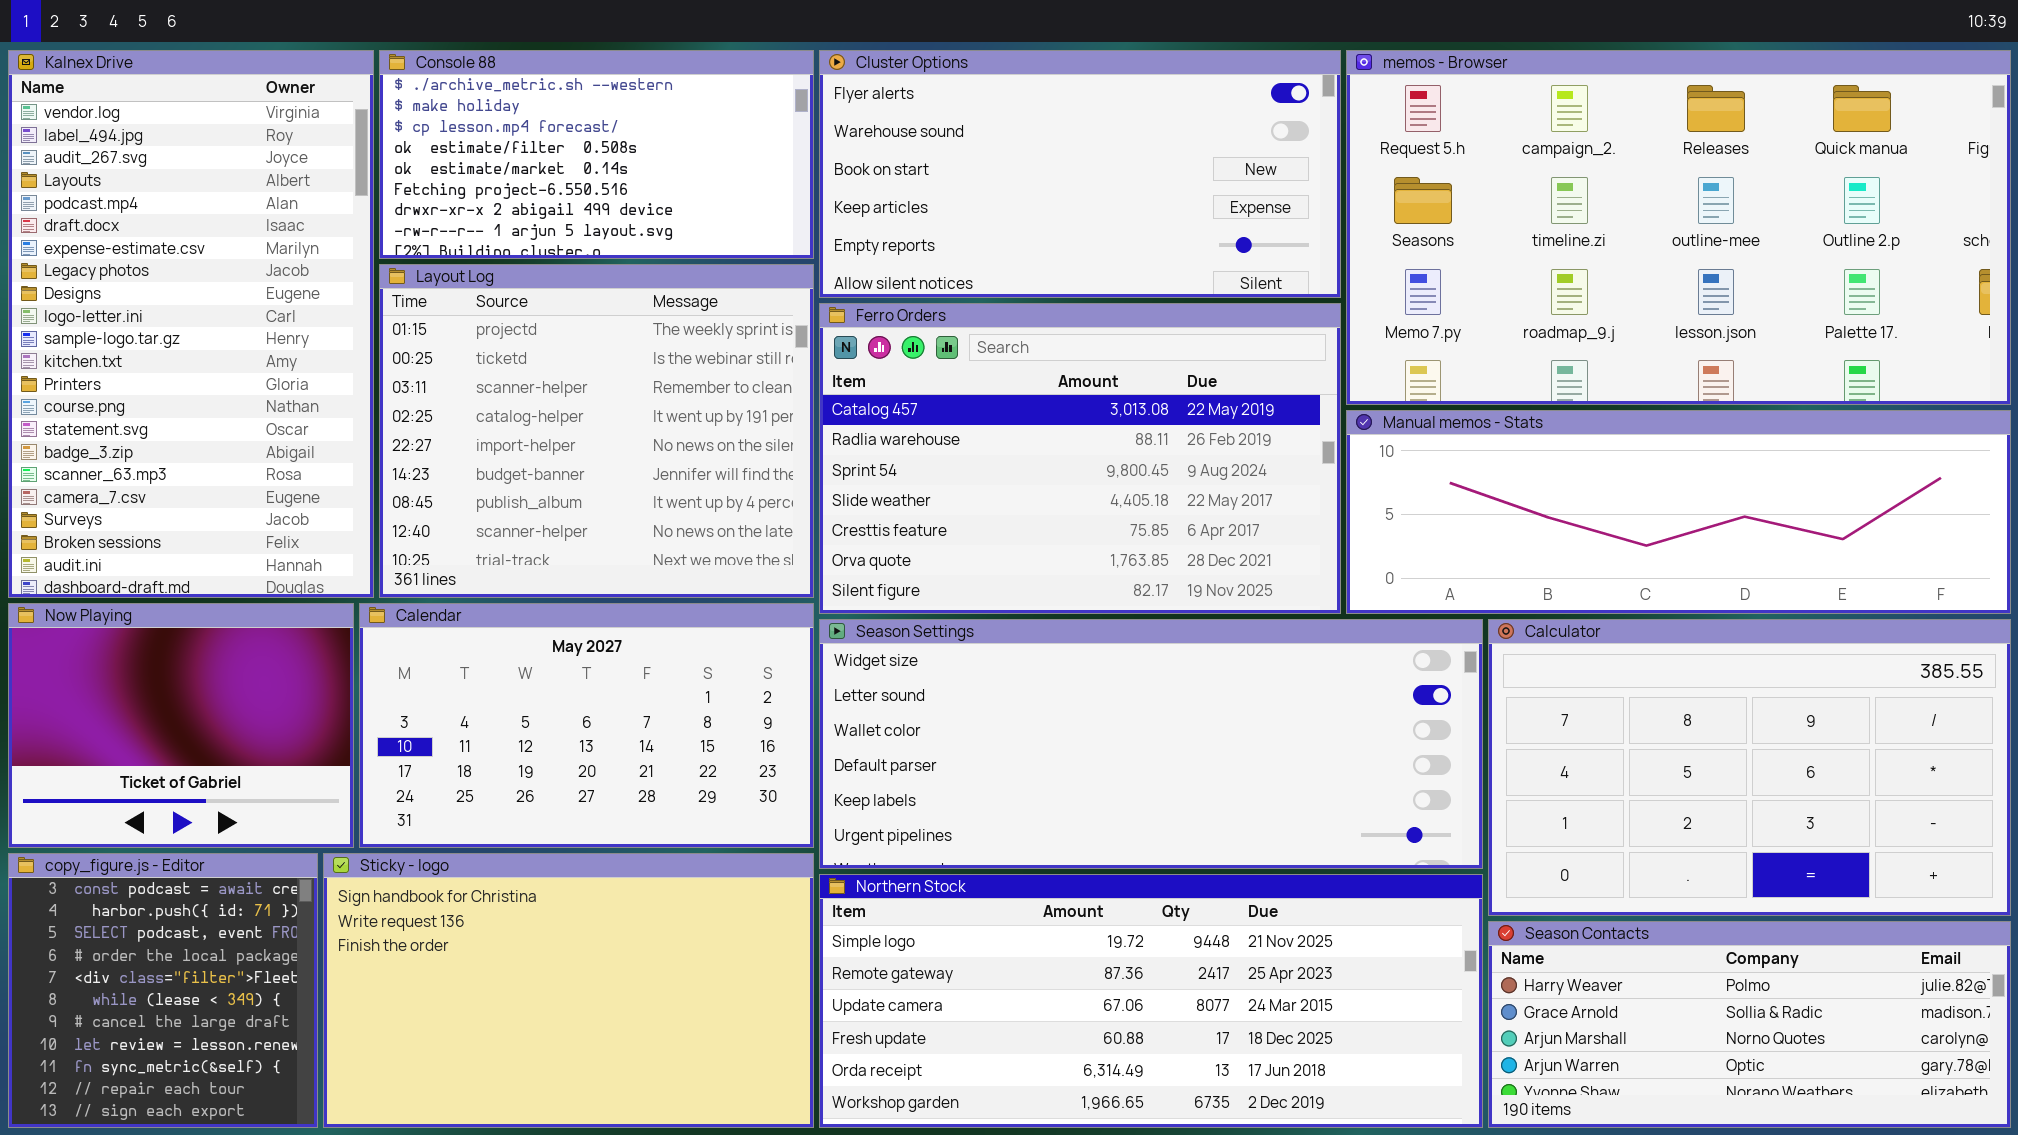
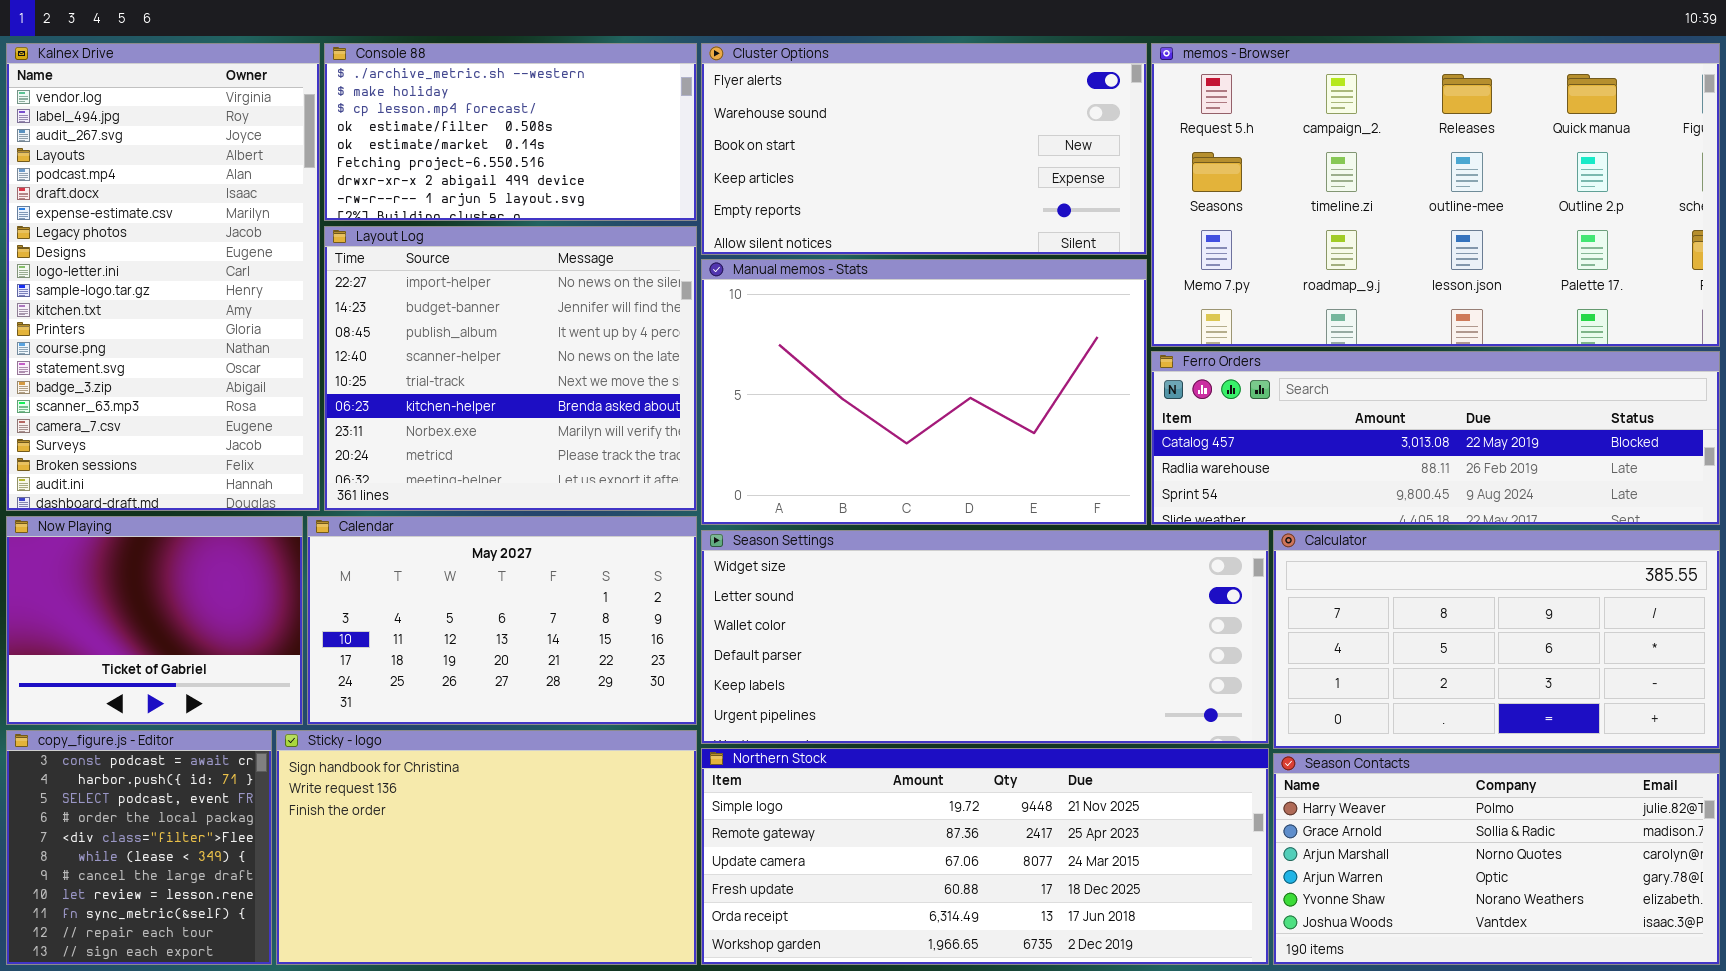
Layout Log: [379,264,814,598] -> [324,226,697,511], scrolled down 4 rows
Ferro Orders: [819,303,1341,614] -> [1151,351,1720,525], moved, resized
Manual memos - Stats: [1346,410,2011,614] -> [701,259,1147,525], moved, resized
Calculator: [1488,619,2011,916] -> [1273,530,1720,749], resized
Season Contacts: [1488,921,2011,1128] -> [1273,753,1720,965], resized

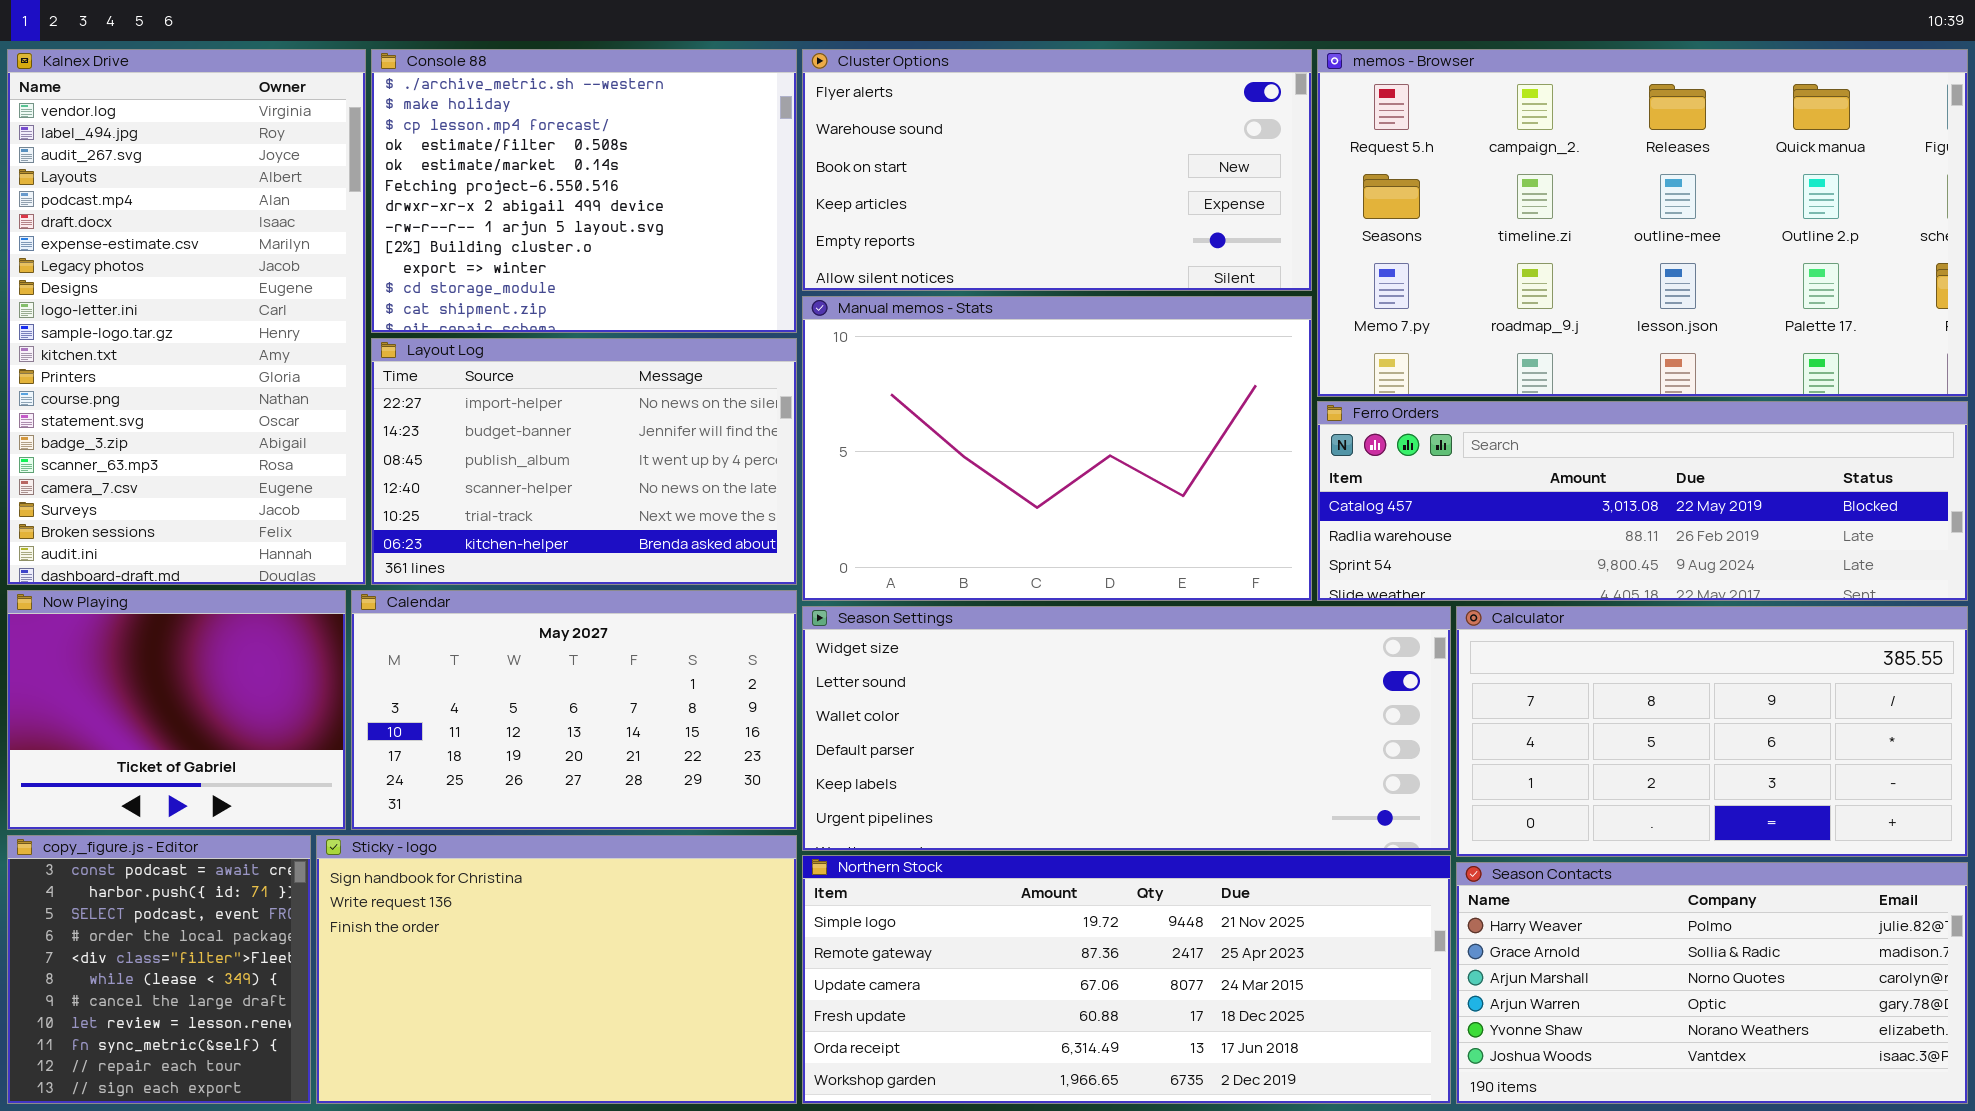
Console 88: [324,43,697,221] -> [371,49,797,333], resized
Layout Log: [324,226,697,511] -> [371,338,797,585], resized

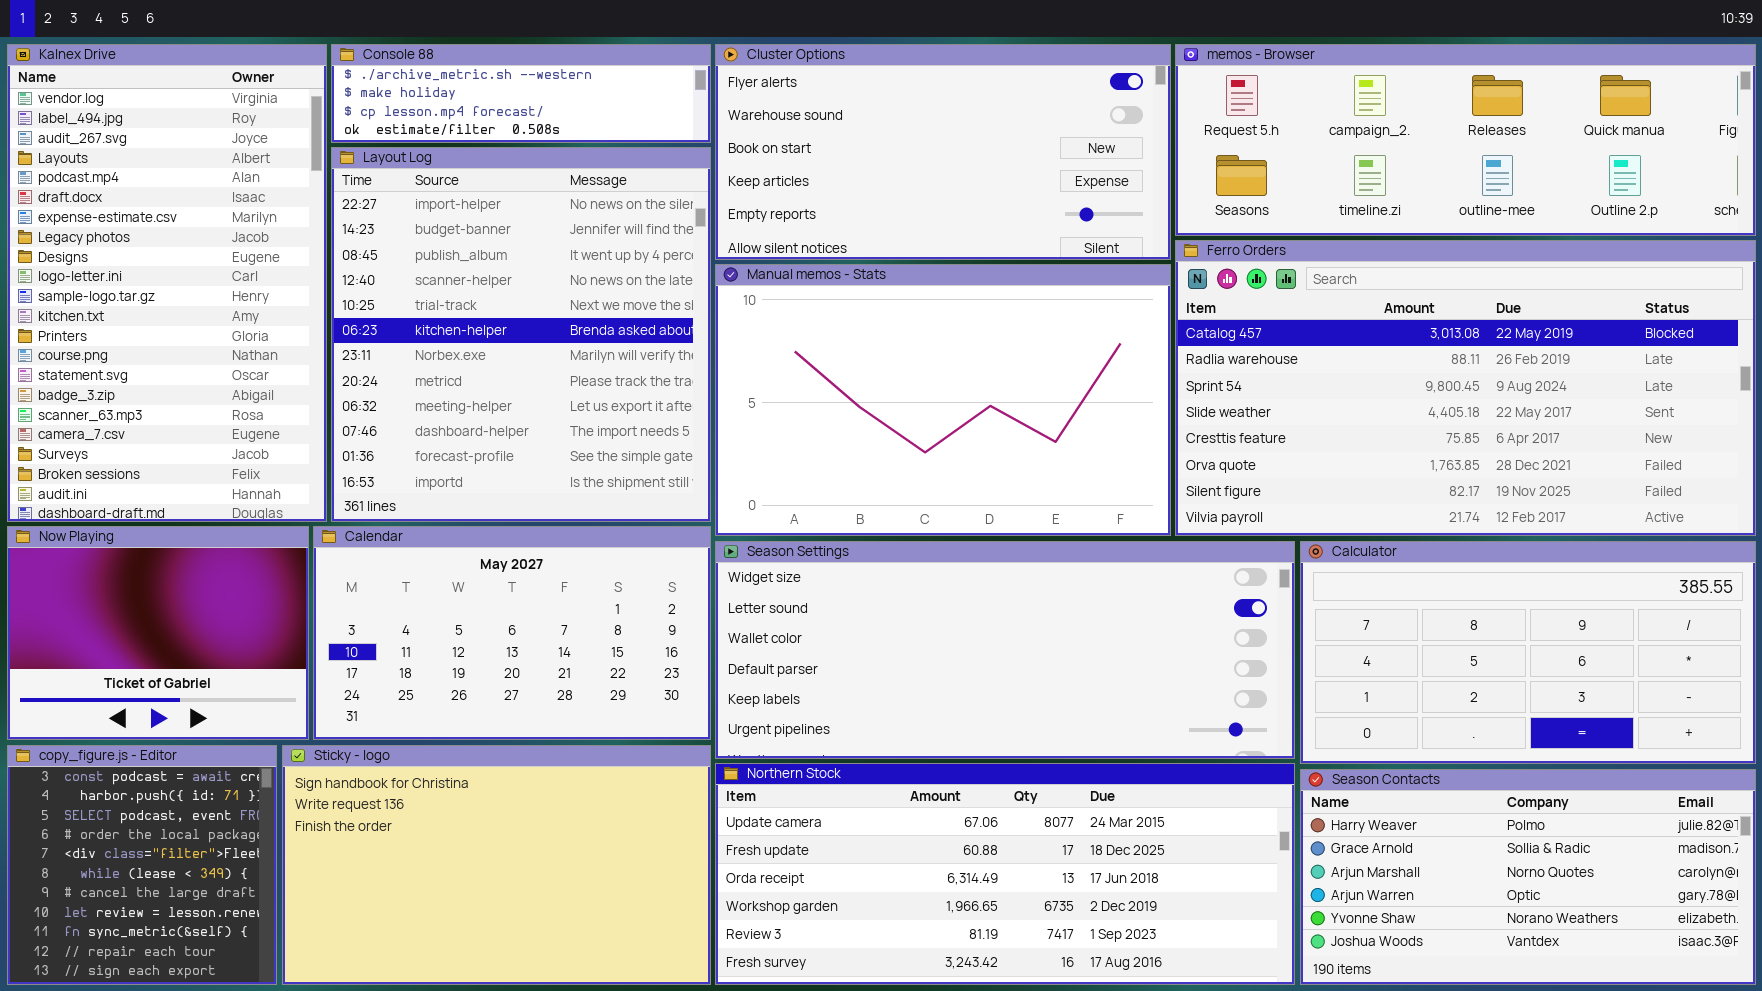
Console 88: [371,49,797,333] -> [331,44,711,143], resized
memos - Browser: [1317,49,1968,397] -> [1175,44,1756,236], resized
Layout Log: [371,338,797,585] -> [331,147,711,522], resized
Ferro Orders: [1317,401,1968,601] -> [1175,240,1756,536], resized
Northern Stock: [802,855,1451,1104] -> [715,763,1295,985], scrolled down 2 rows

